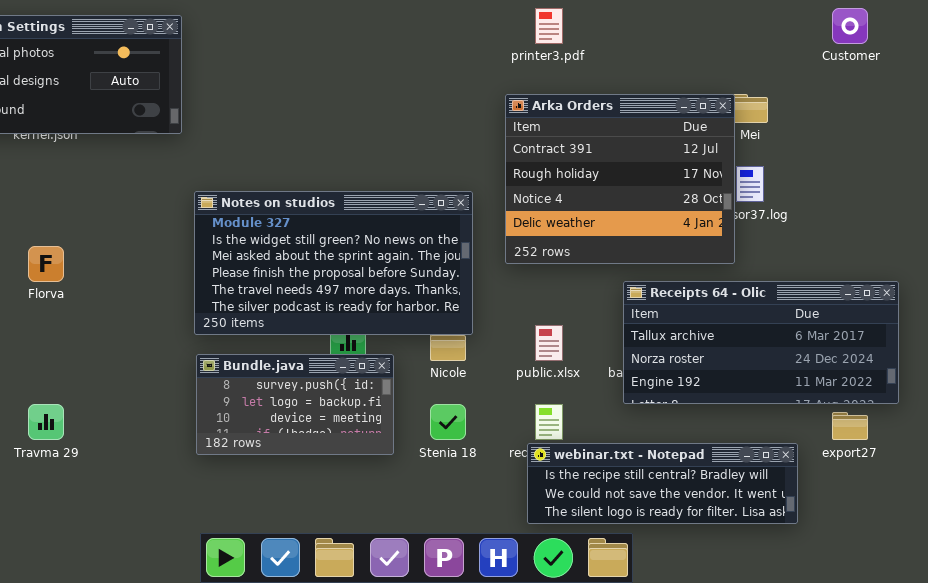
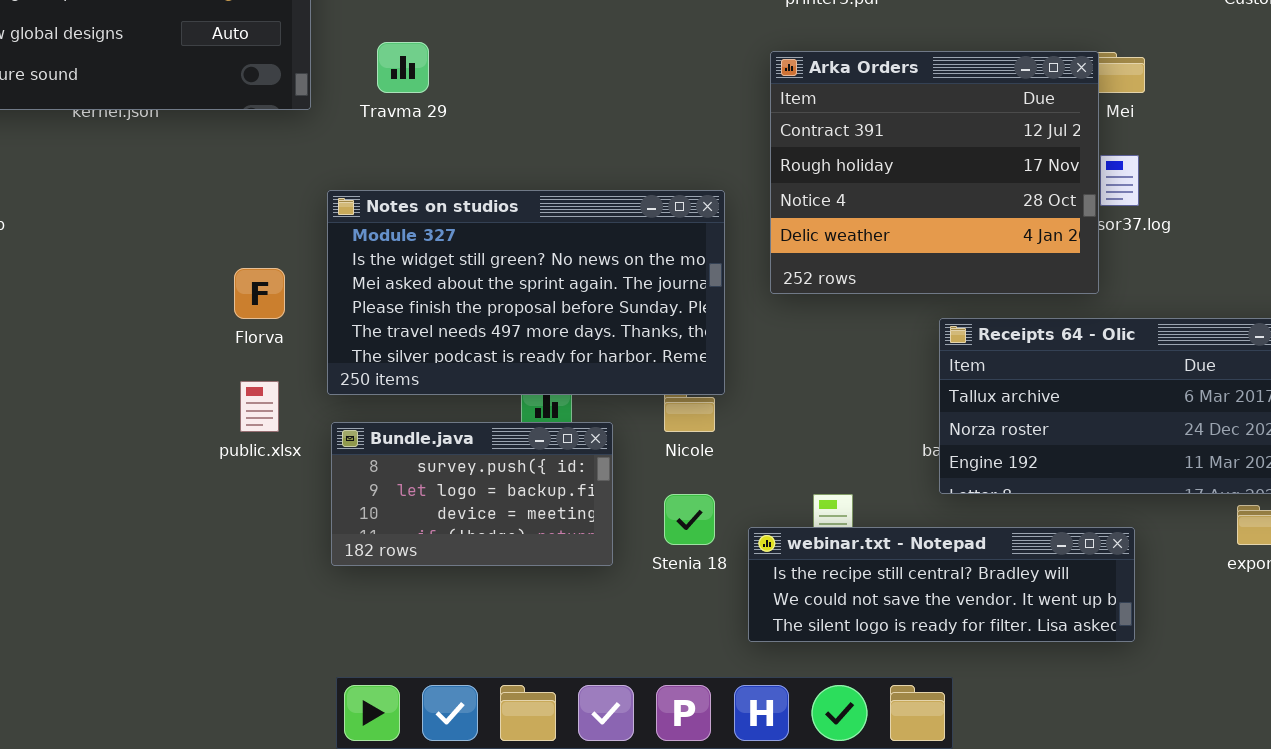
Florva: [28,246,64,282] -> [234,268,285,319], moved
public.xlsx: [535,325,563,361] -> [240,381,279,432], moved
Travma 29: [28,404,64,440] -> [377,42,429,93], moved
webinar.txt - Notepad: [527,443,798,524] -> [748,527,1135,642], moved

